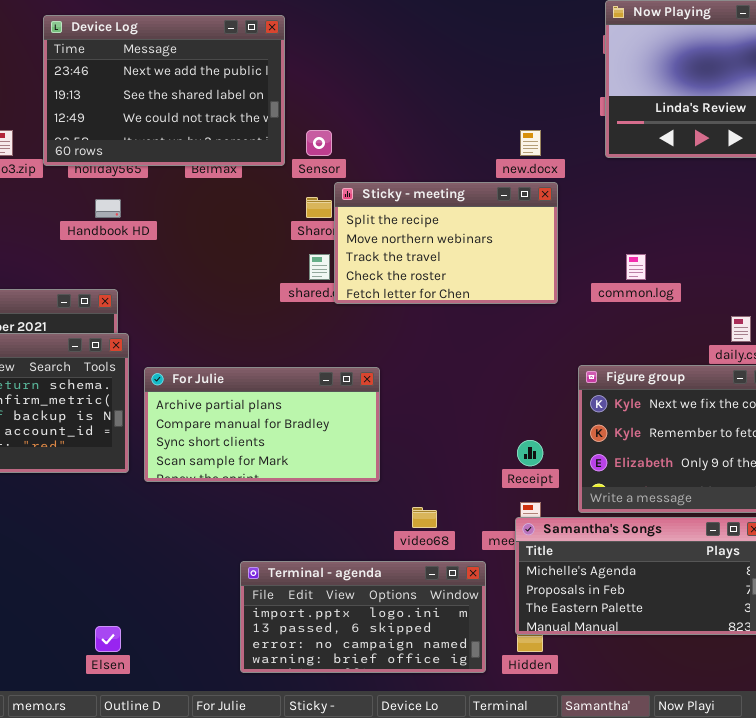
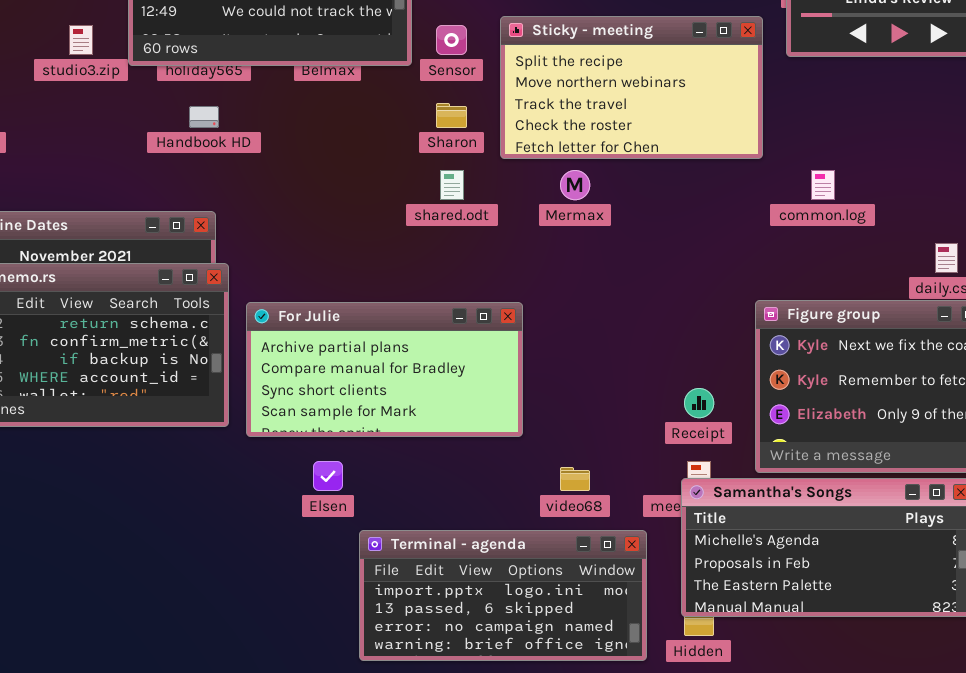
Sticky - meeting: [334,182,558,304] -> [500,16,763,159], moved
Elsen: [95,626,121,652] -> [313,461,343,491], moved

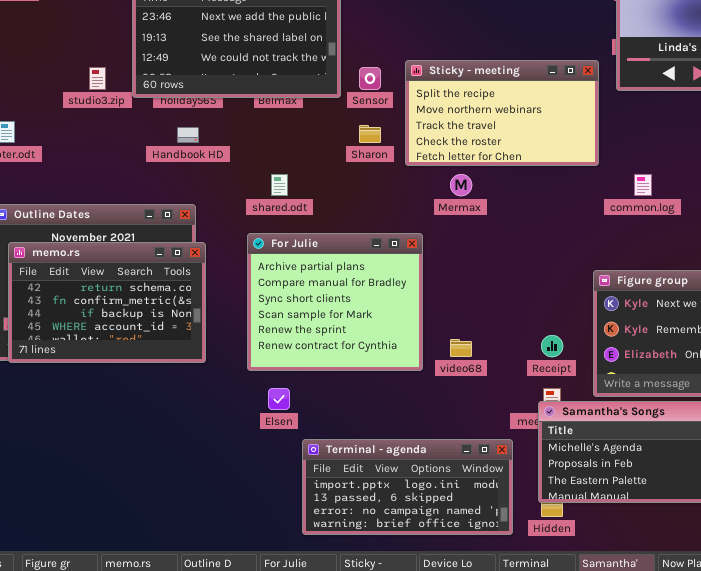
shared.odt: [440,170,464,200] -> [271,174,288,196], moved
For Julie: [246,302,523,437] -> [247,233,423,371], resized
video68: [560,467,590,491] -> [450,339,472,357], moved

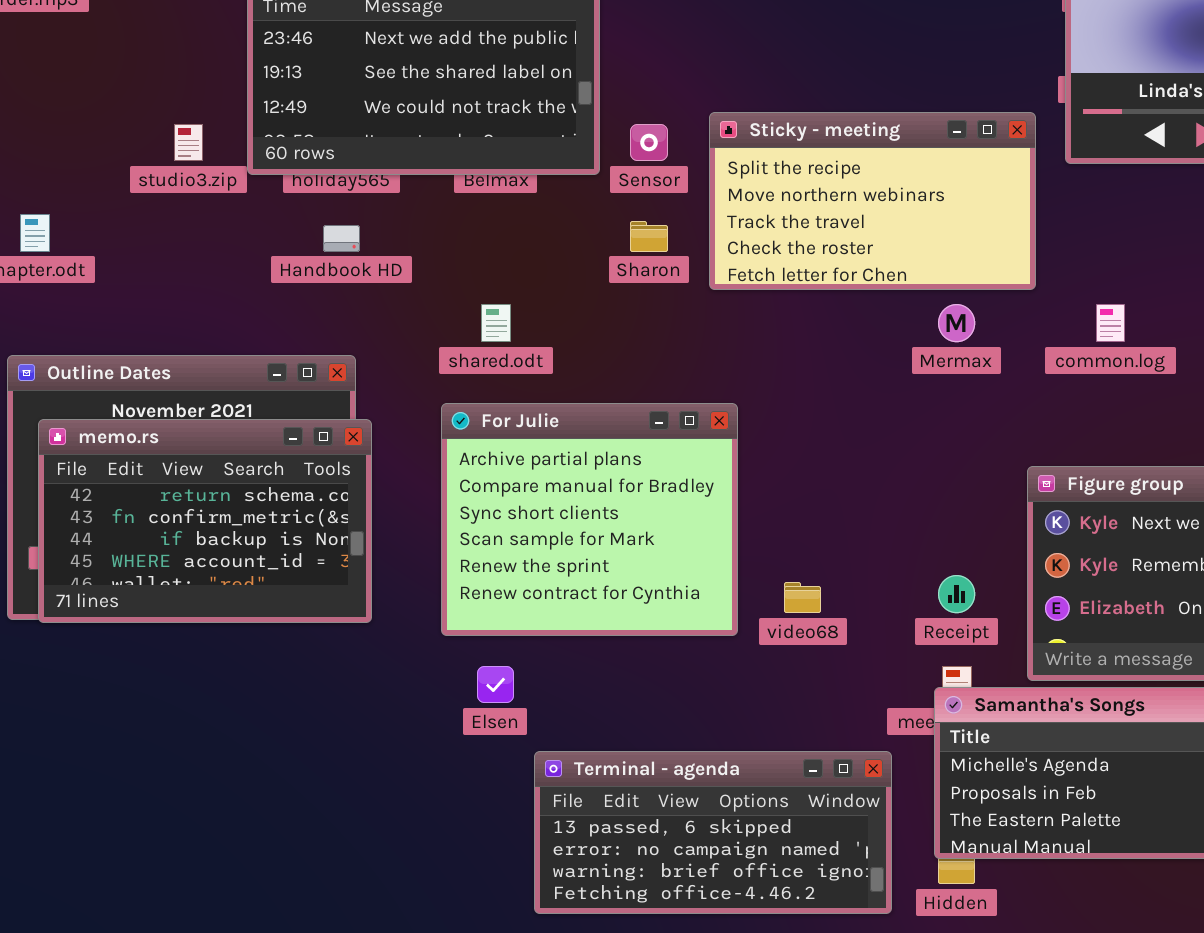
Mermax: [450,174,472,196] -> [938,304,975,342], moved
Terminal - agenda: [302,439,513,535] -> [534,751,892,914], scrolled down 1 row

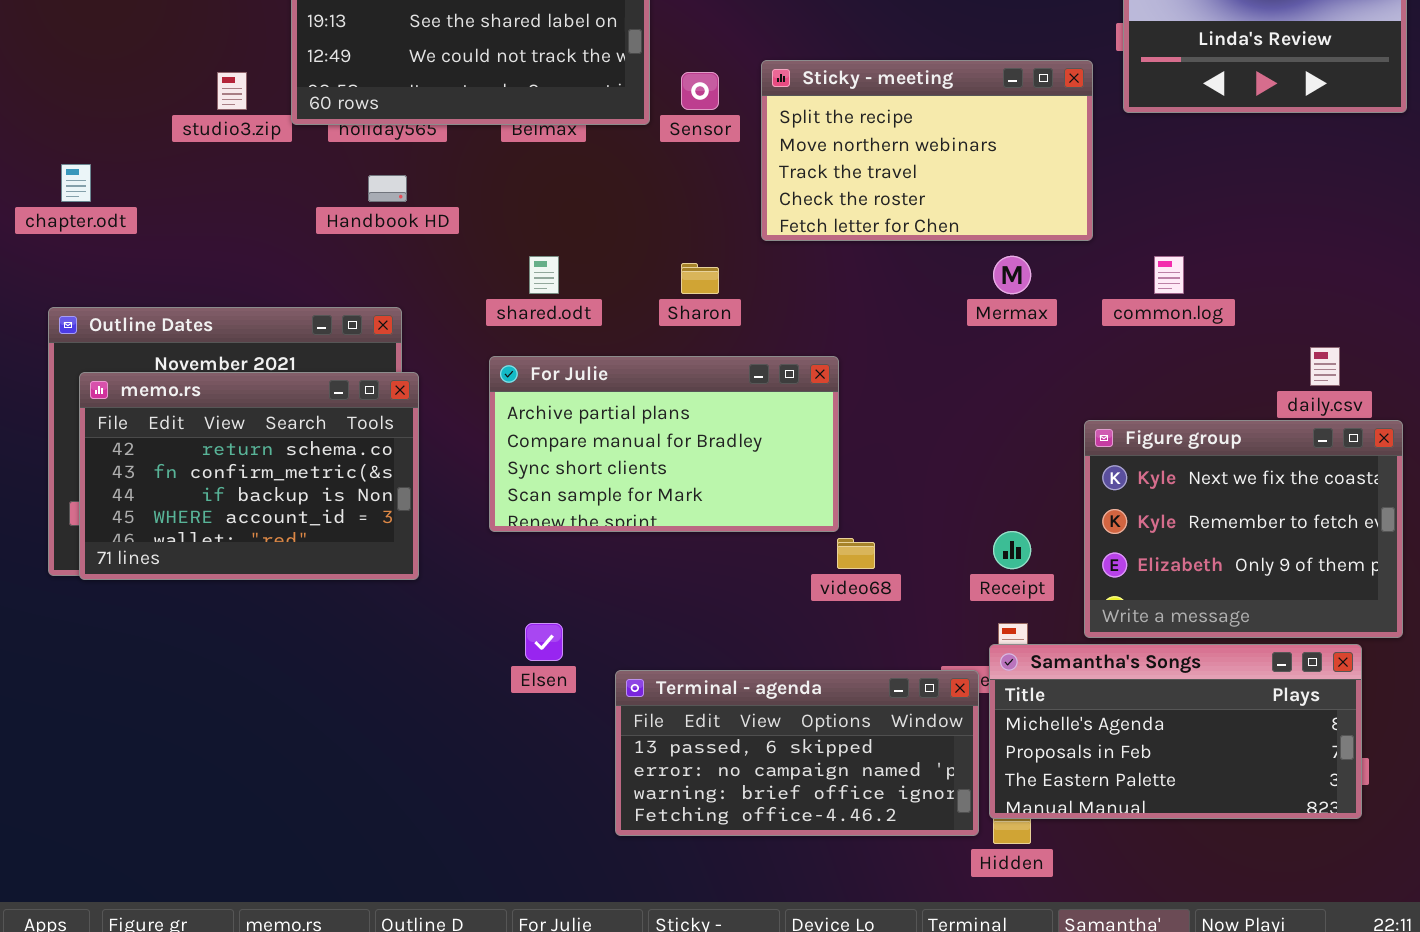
Sharon: [630,221,668,252] -> [681,263,719,294], moved
For Julie: [441,403,738,636] -> [489,356,839,532], resized
Terminal - agenda: [534,751,892,914] -> [615,670,979,836], moved

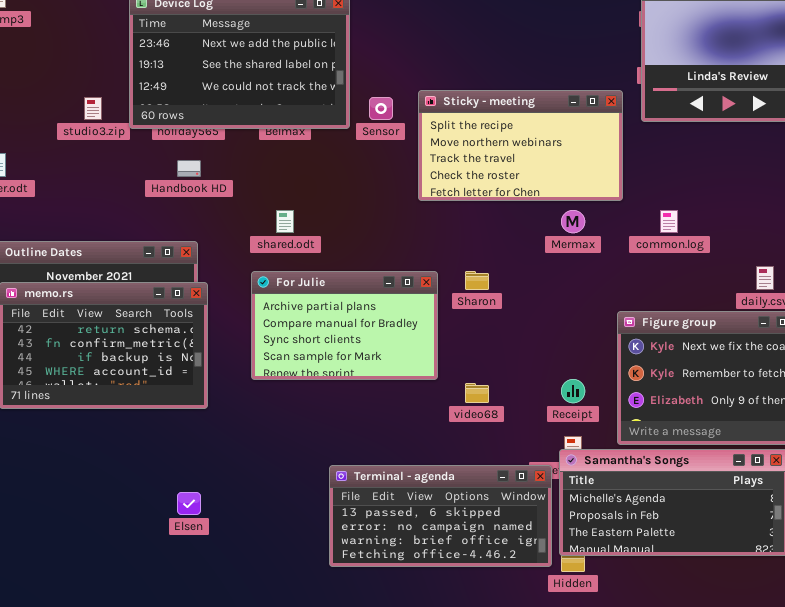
Sharon: [681,263,719,294] -> [465,271,489,290], moved
For Julie: [489,356,839,532] -> [251,271,438,380], resized
Elsen: [525,623,563,661] -> [177,492,201,515], moved

